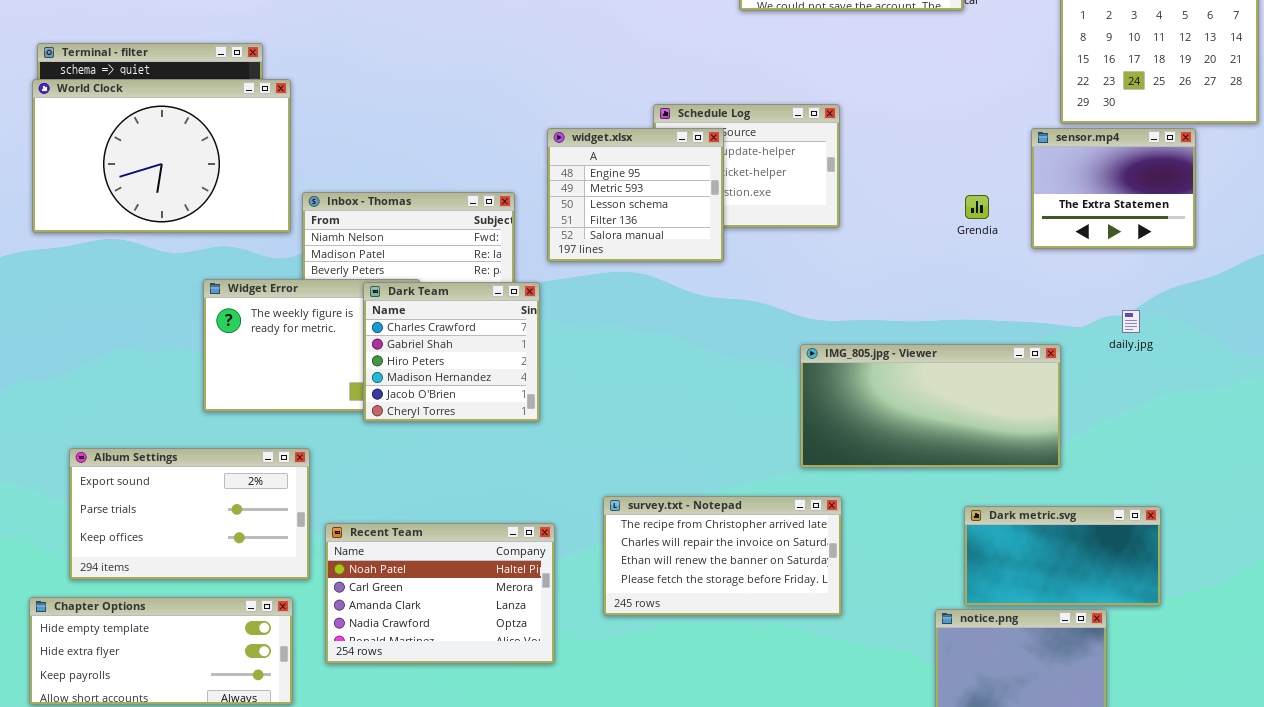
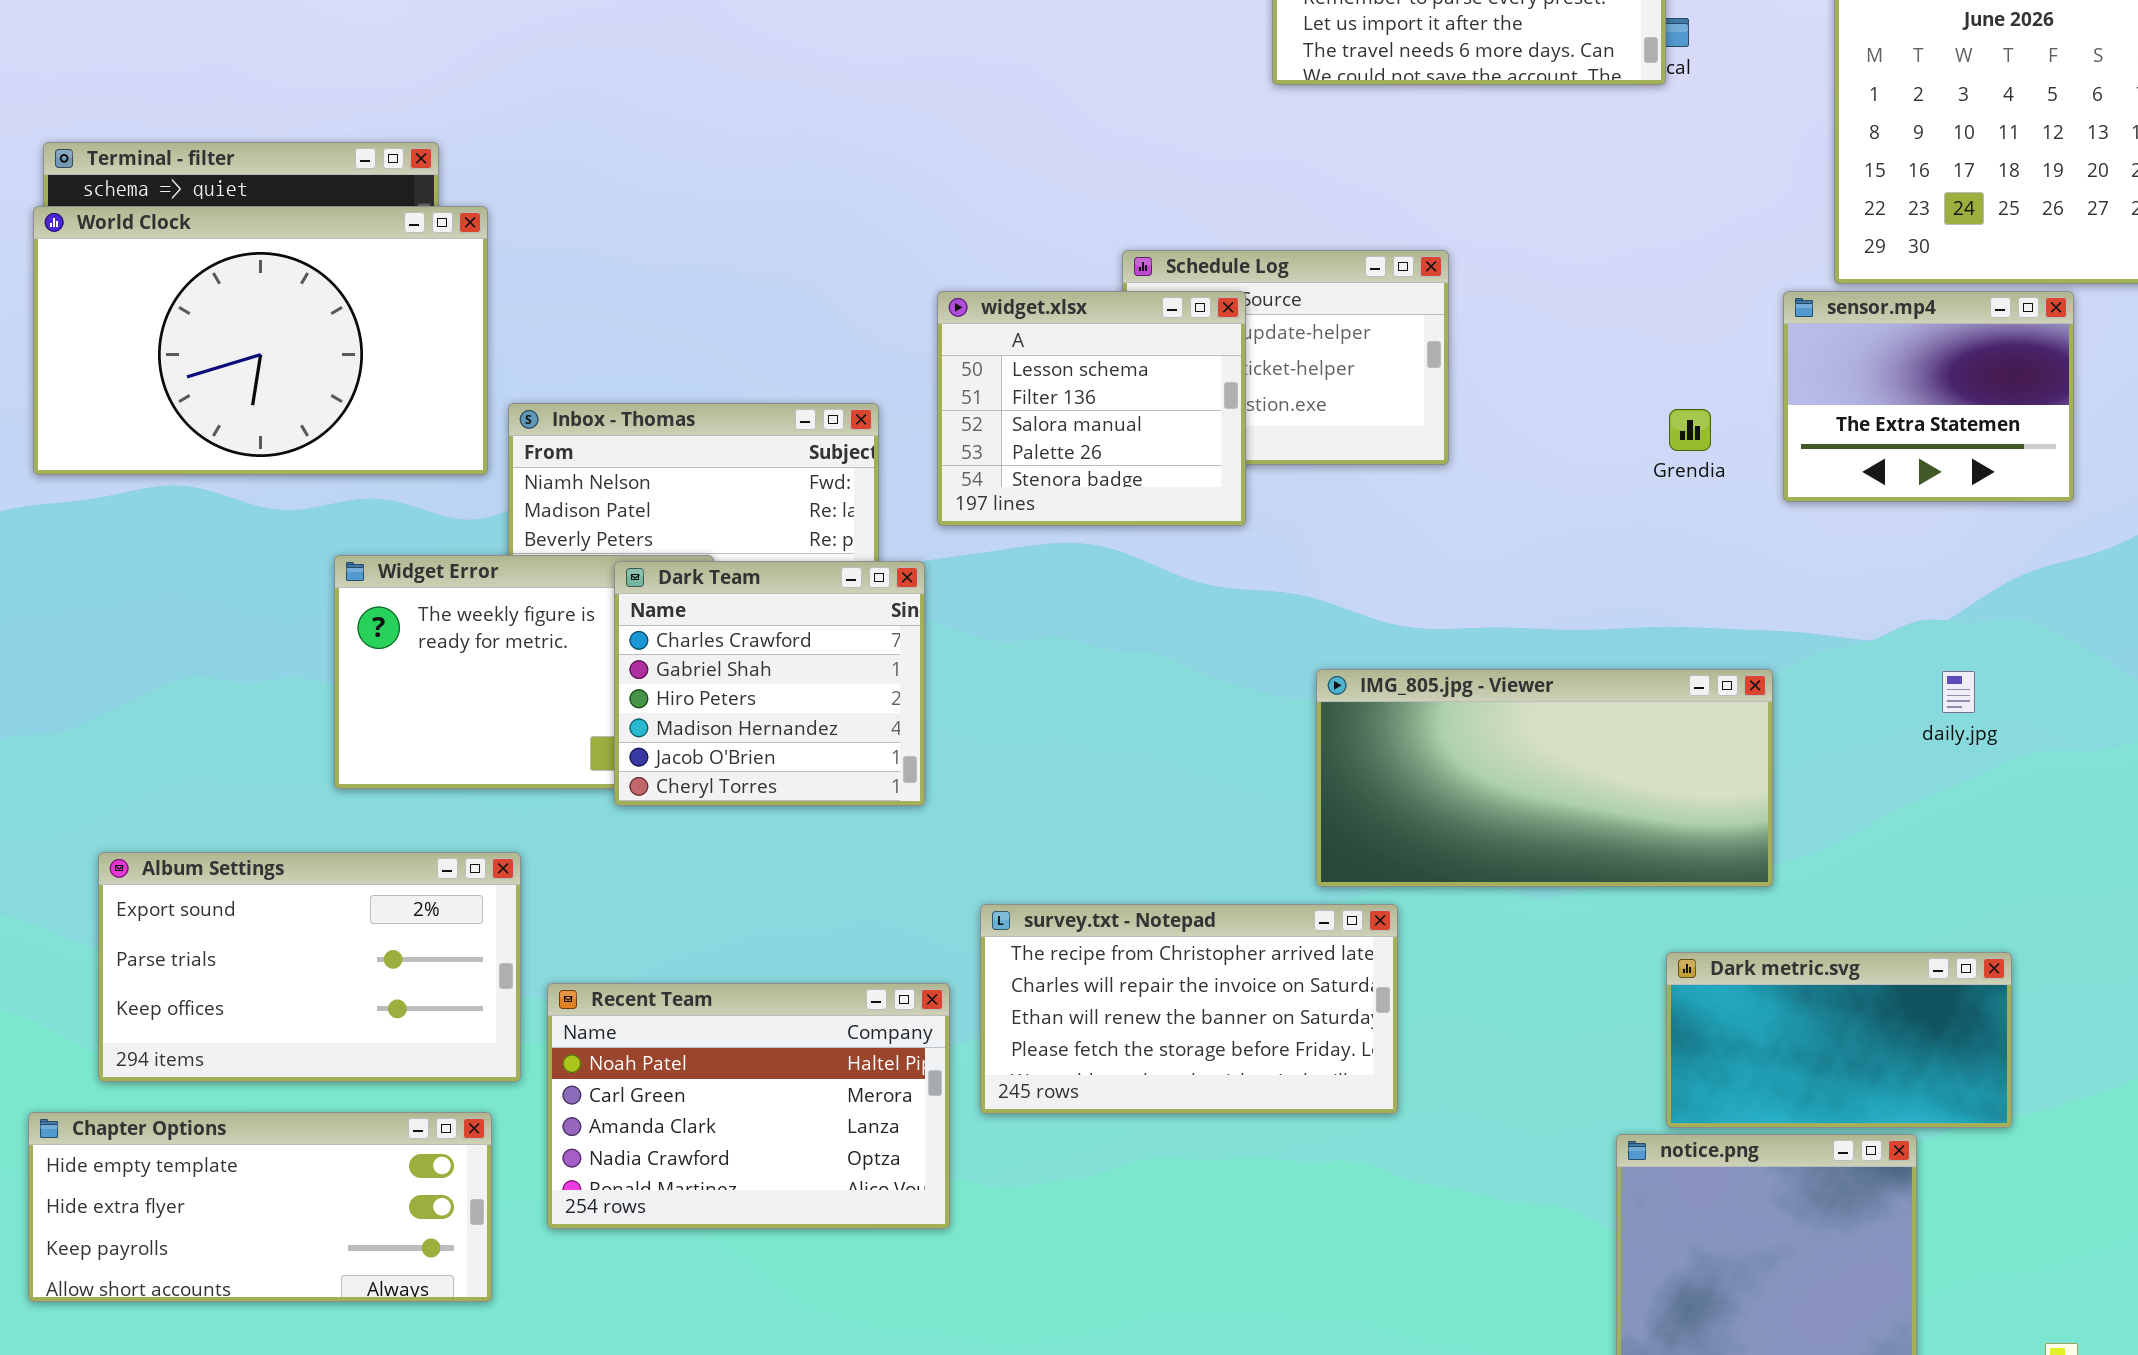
widget.xlsx: [547,128,724,262] -> [937,291,1246,526], scrolled down 2 rows
daily.jpg: [1122,310,1140,333] -> [1942,671,1975,713], moved
IMG_805.jpg - Viewer: [800,344,1061,468] -> [1316,669,1773,887], moved
survey.txt - Notepad: [603,496,842,616] -> [980,904,1398,1114], moved

